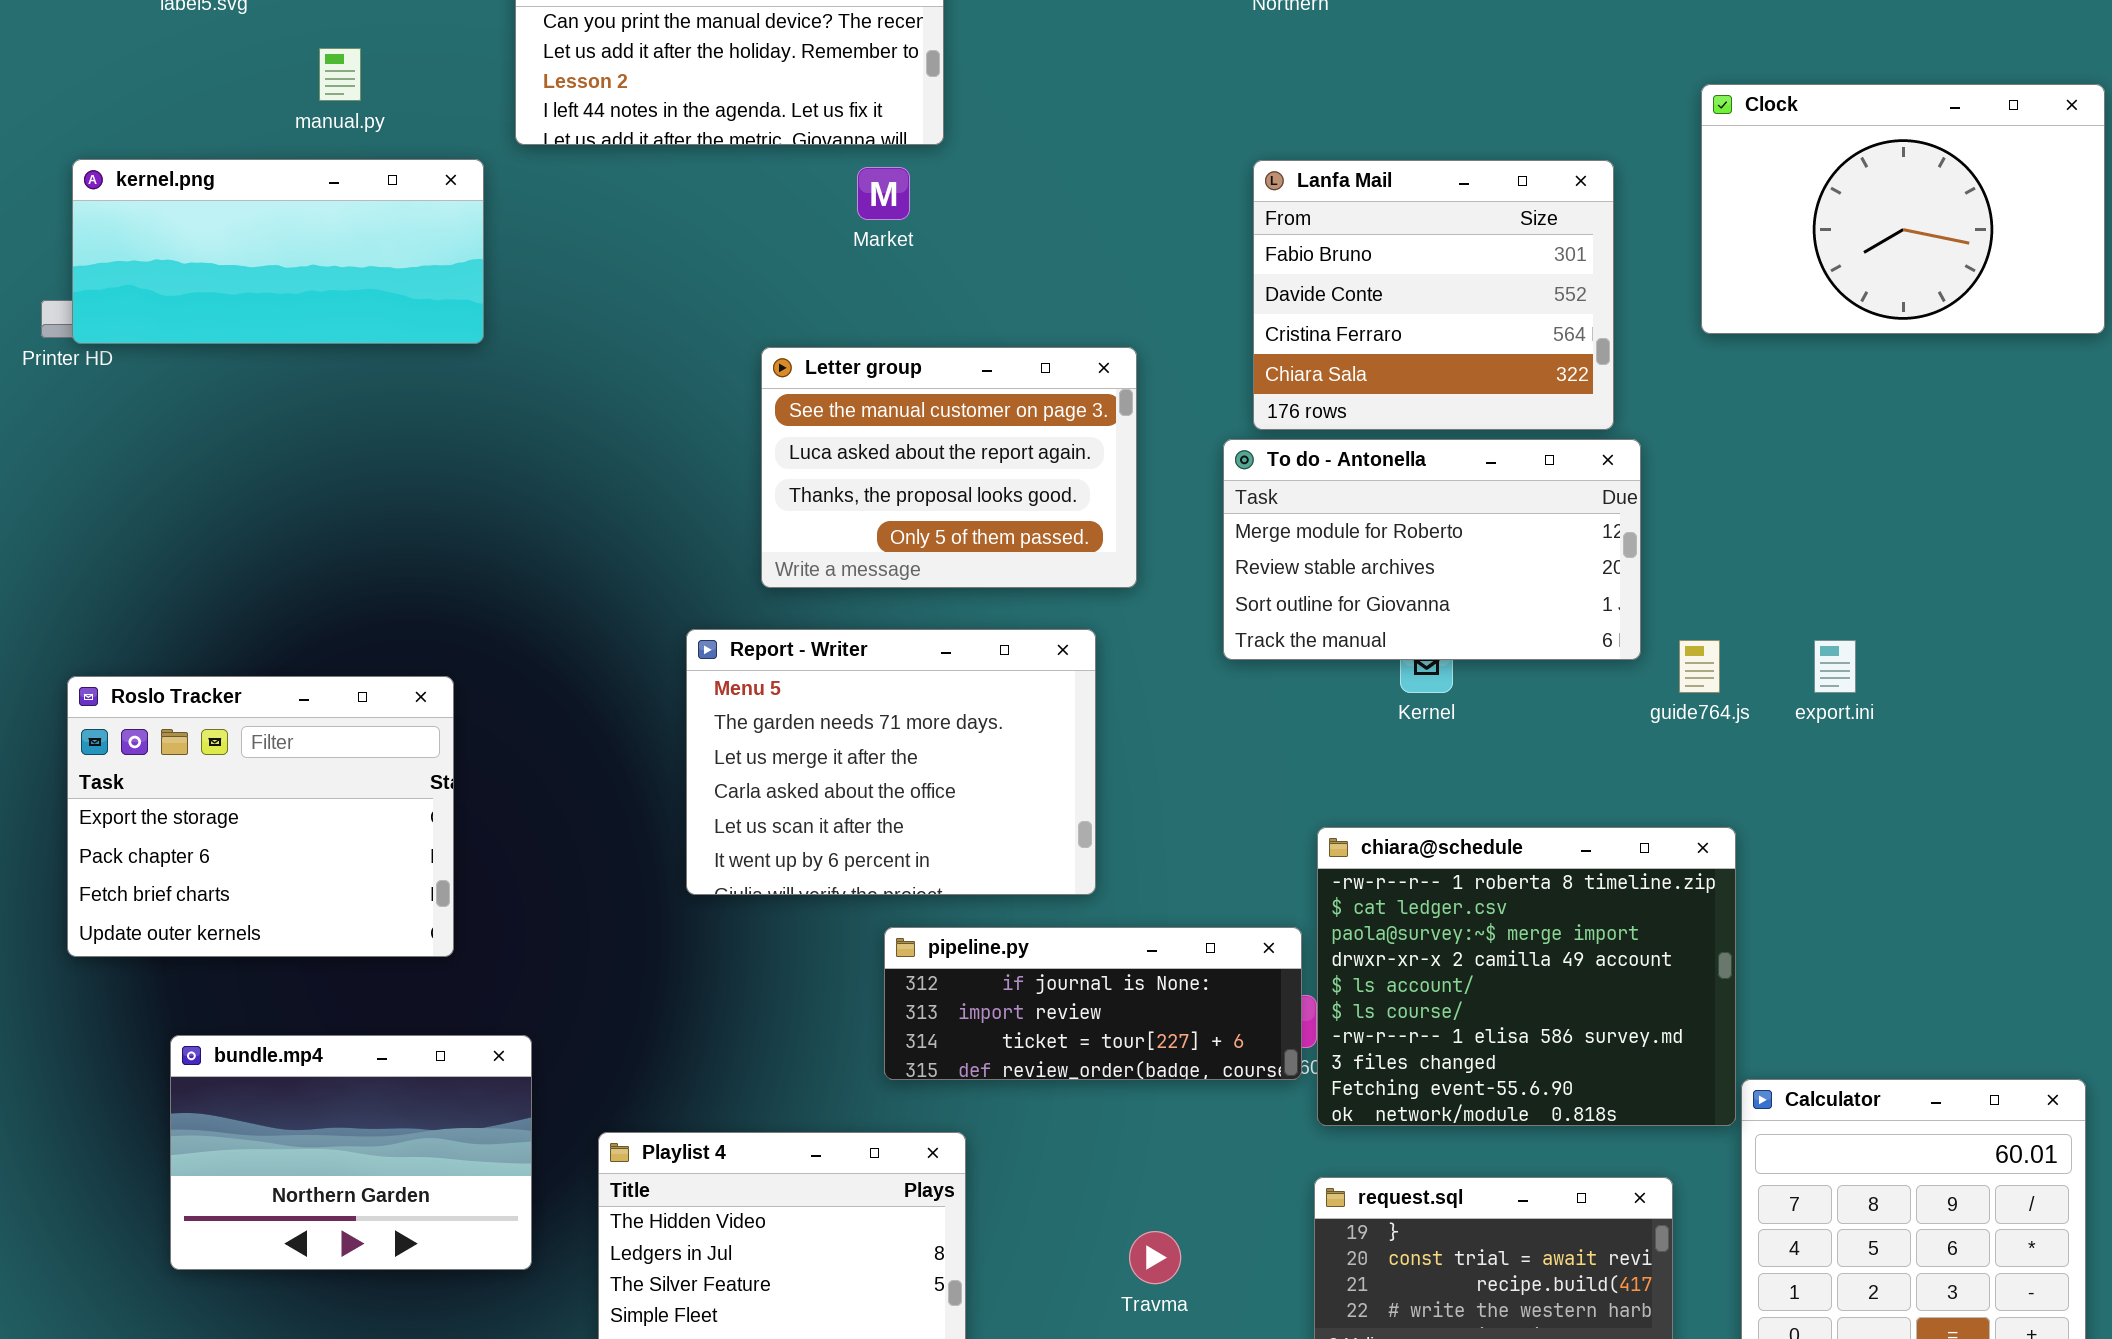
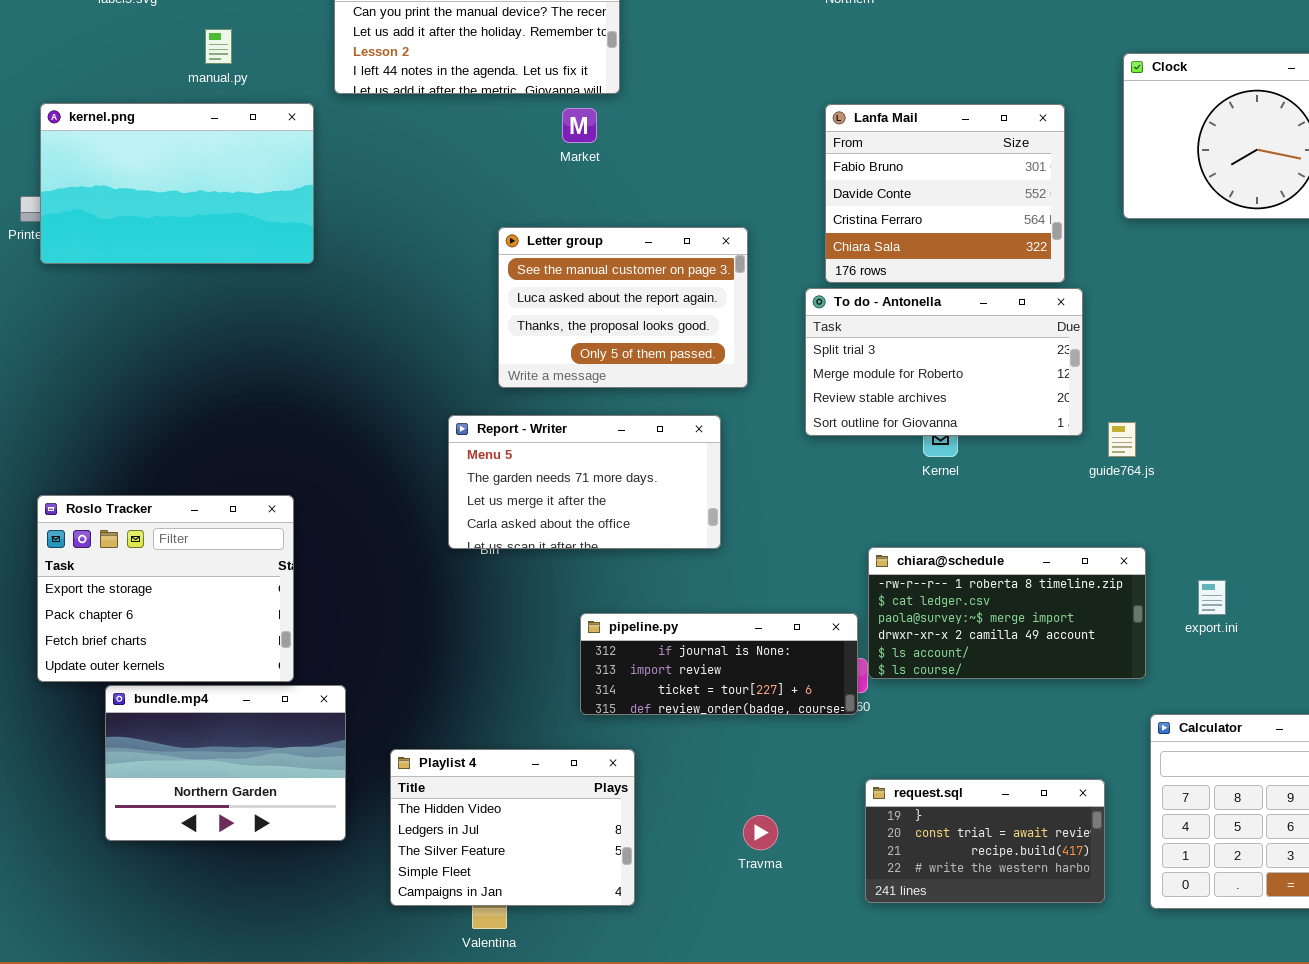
kernel.png: [72,159,484,344] -> [40,103,314,264], resized
To do - Antonella: [1223,439,1641,660] -> [805,288,1083,436], scrolled up 1 row
Report - Writer: [686,629,1096,895] -> [448,415,721,549], resized
export.ini: [1814,640,1856,693] -> [1198,580,1226,615], moved
Roslo Tracker: [67,676,454,957] -> [37,495,294,682], moved
chiara@schedule: [1317,827,1736,1126] -> [868,547,1146,679], resized

